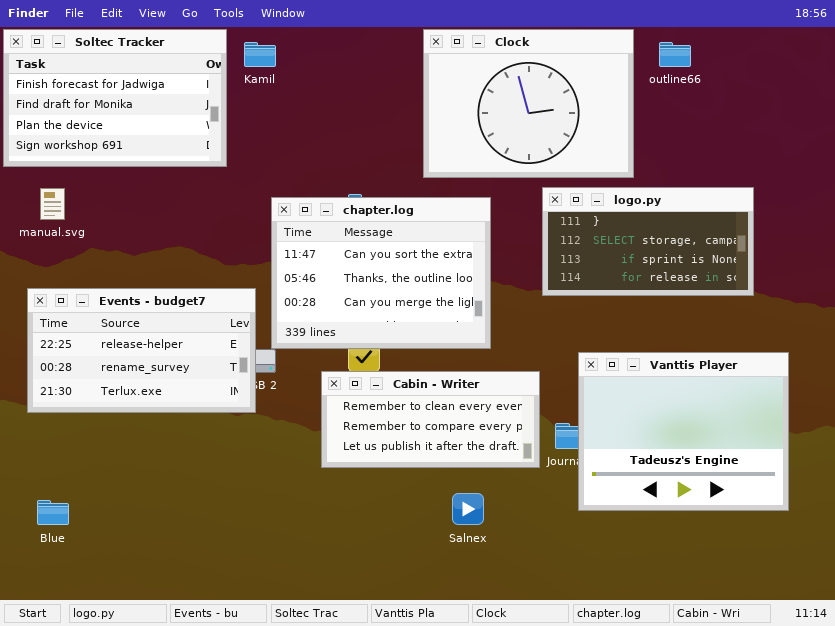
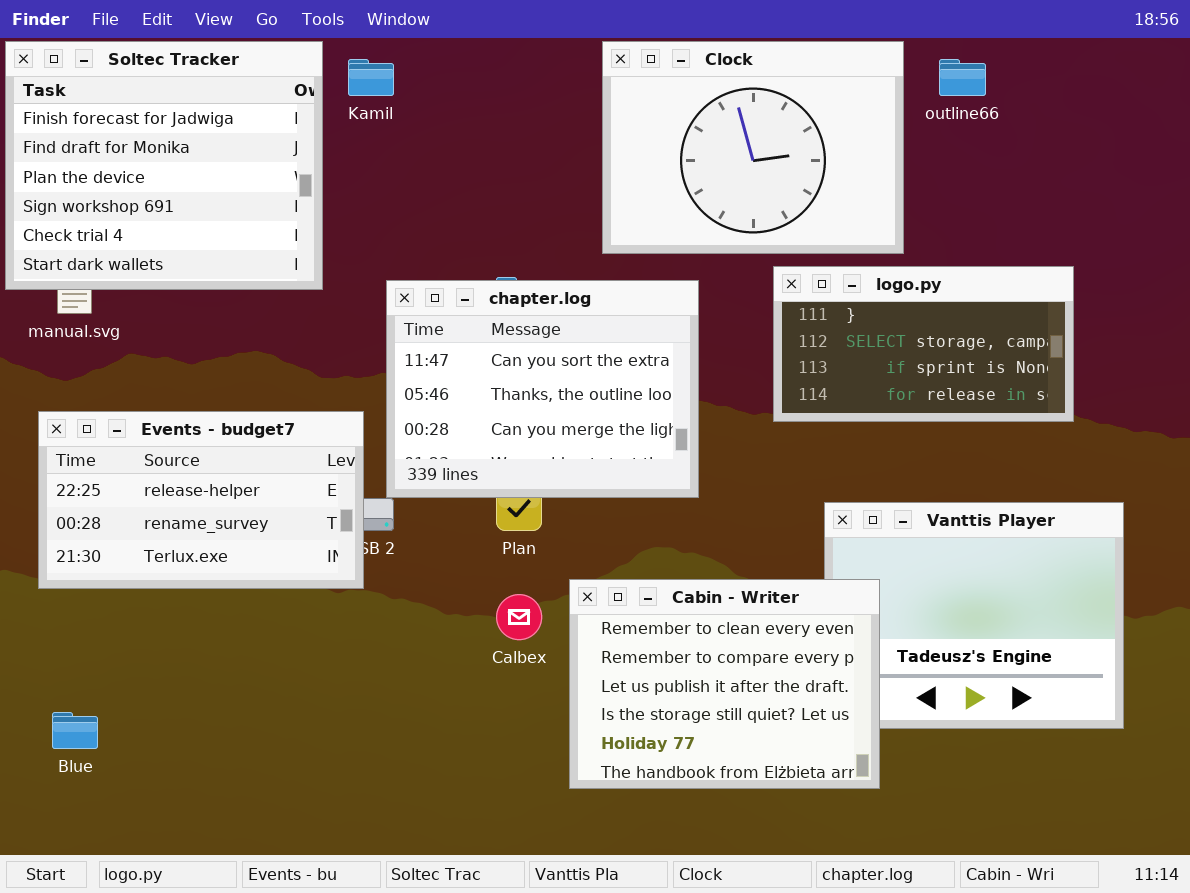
Soltec Tracker: [3,29,227,167] -> [5,41,323,290], resized
Cabin - Writer: [321,371,540,468] -> [569,579,880,789], moved, resized

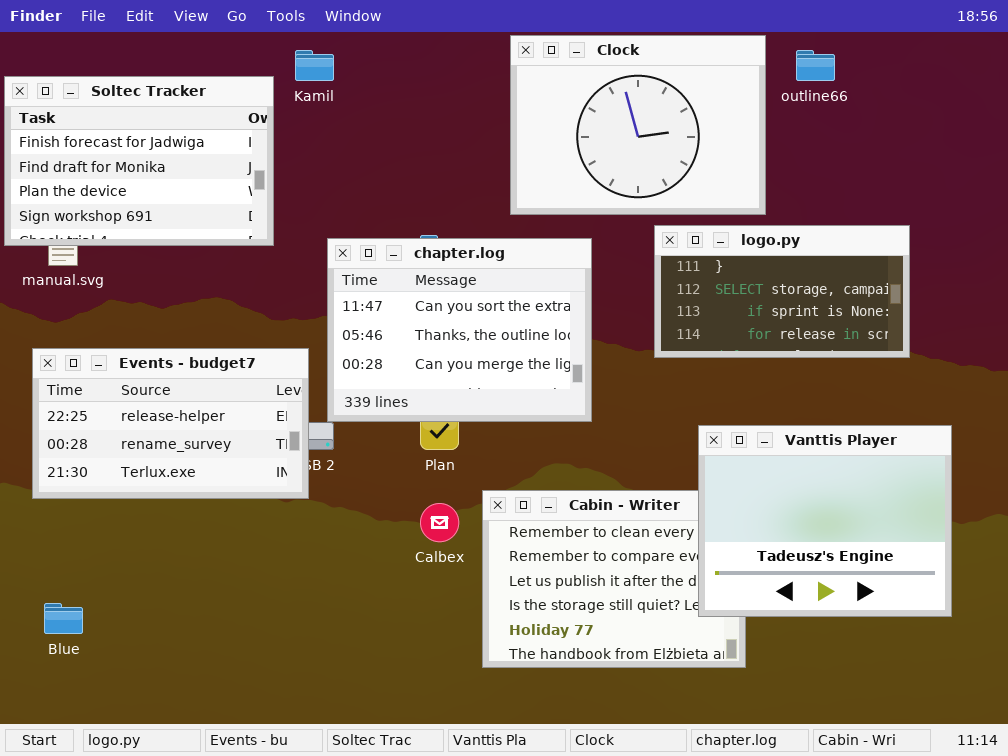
Soltec Tracker: [5,41,323,290] -> [4,76,274,246], resized
Vanttis Player: [824,502,1124,729] -> [698,425,952,617], raised

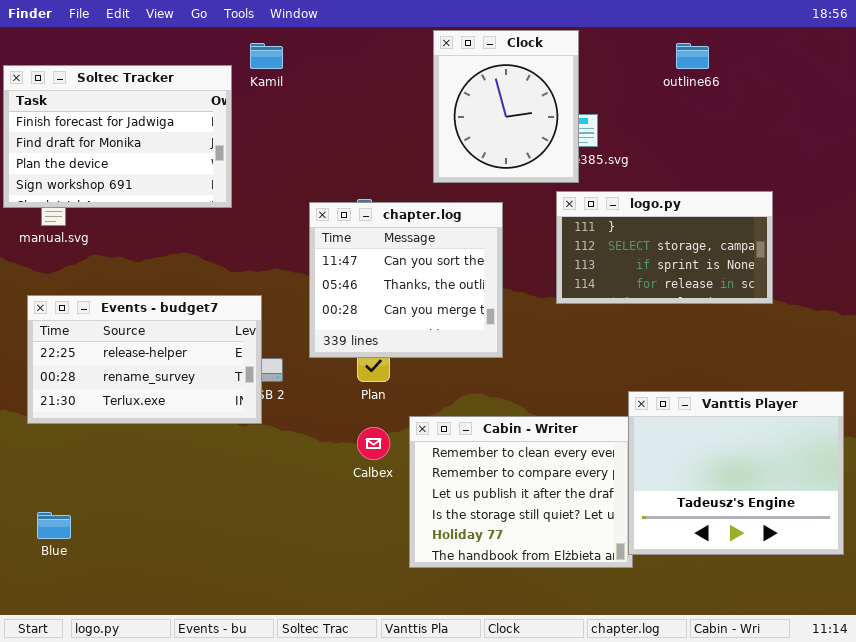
Clock: [510,35,766,215] -> [433,30,579,183], resized
chapter.log: [327,238,592,422] -> [309,202,503,358], resized
Vanttis Player: [698,425,952,617] -> [628,391,844,555], moved

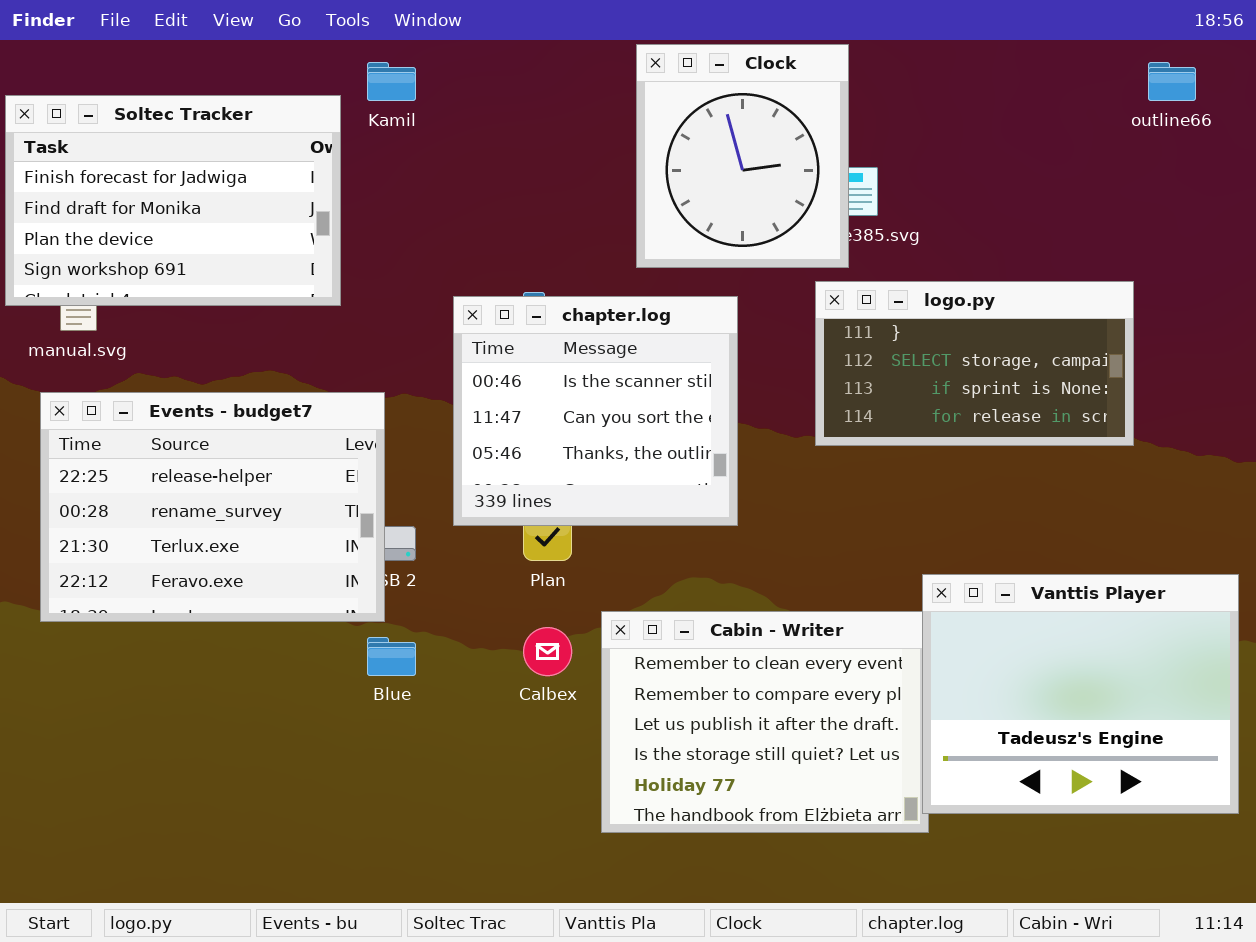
outline66: [676,43,709,69] -> [1148,62,1196,101], moved
chapter.log: [309,202,503,358] -> [453,296,738,526], scrolled up 1 row
Events - budget7: [27,295,262,424] -> [40,392,385,622], resized
Blue: [37,512,71,539] -> [367,637,416,676], moved

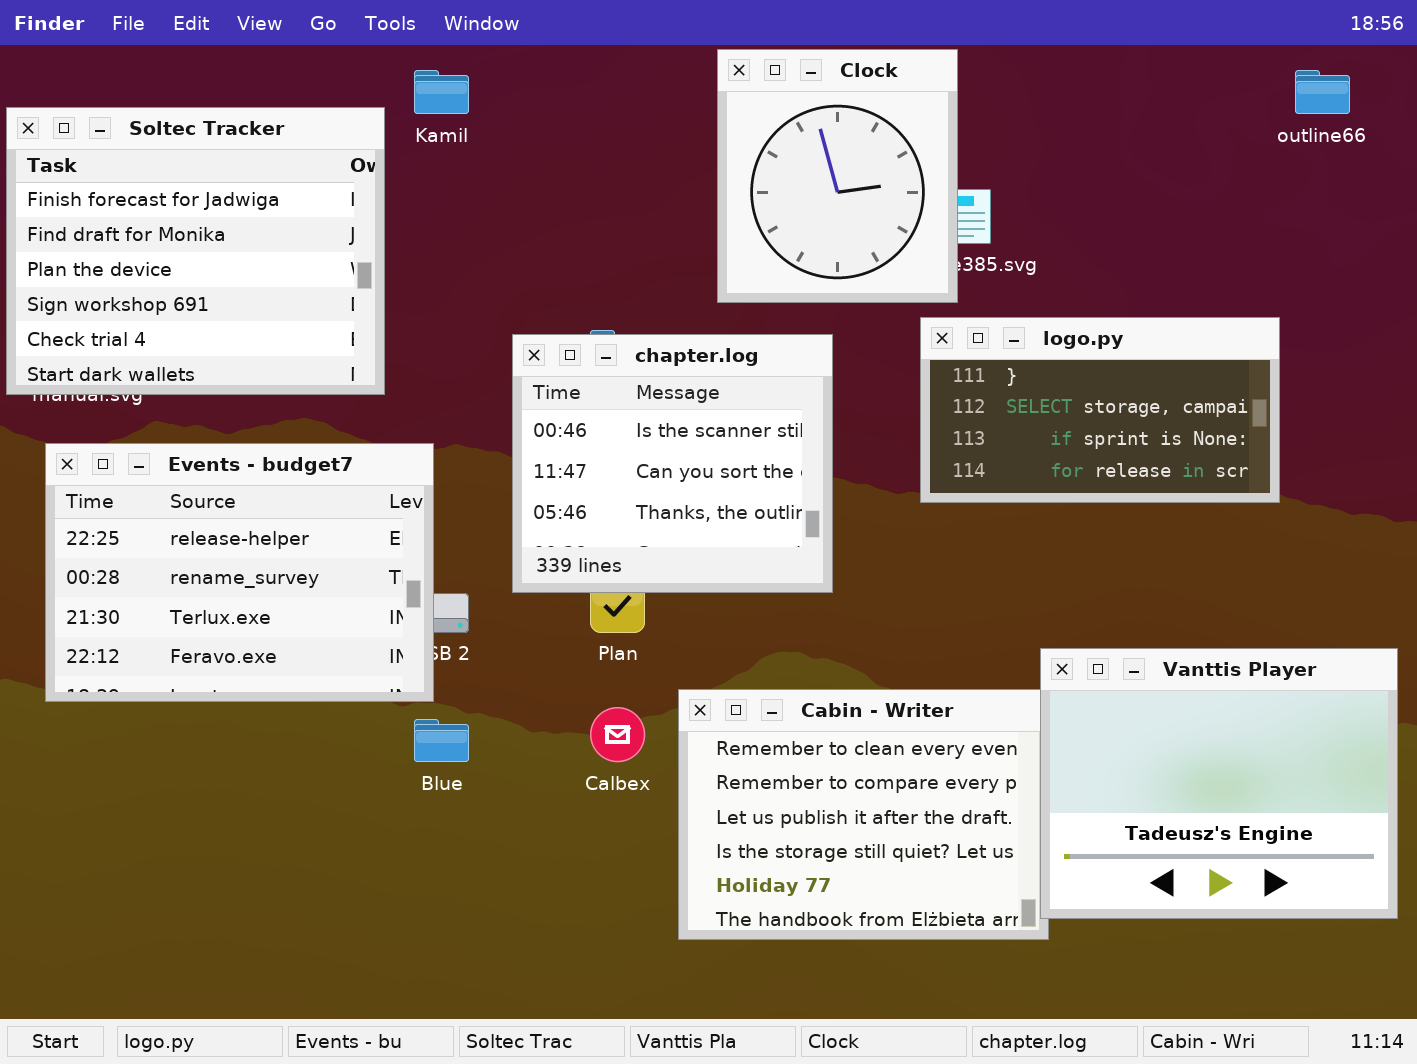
Soltec Tracker: [5,95,341,306] -> [6,107,385,395], resized

